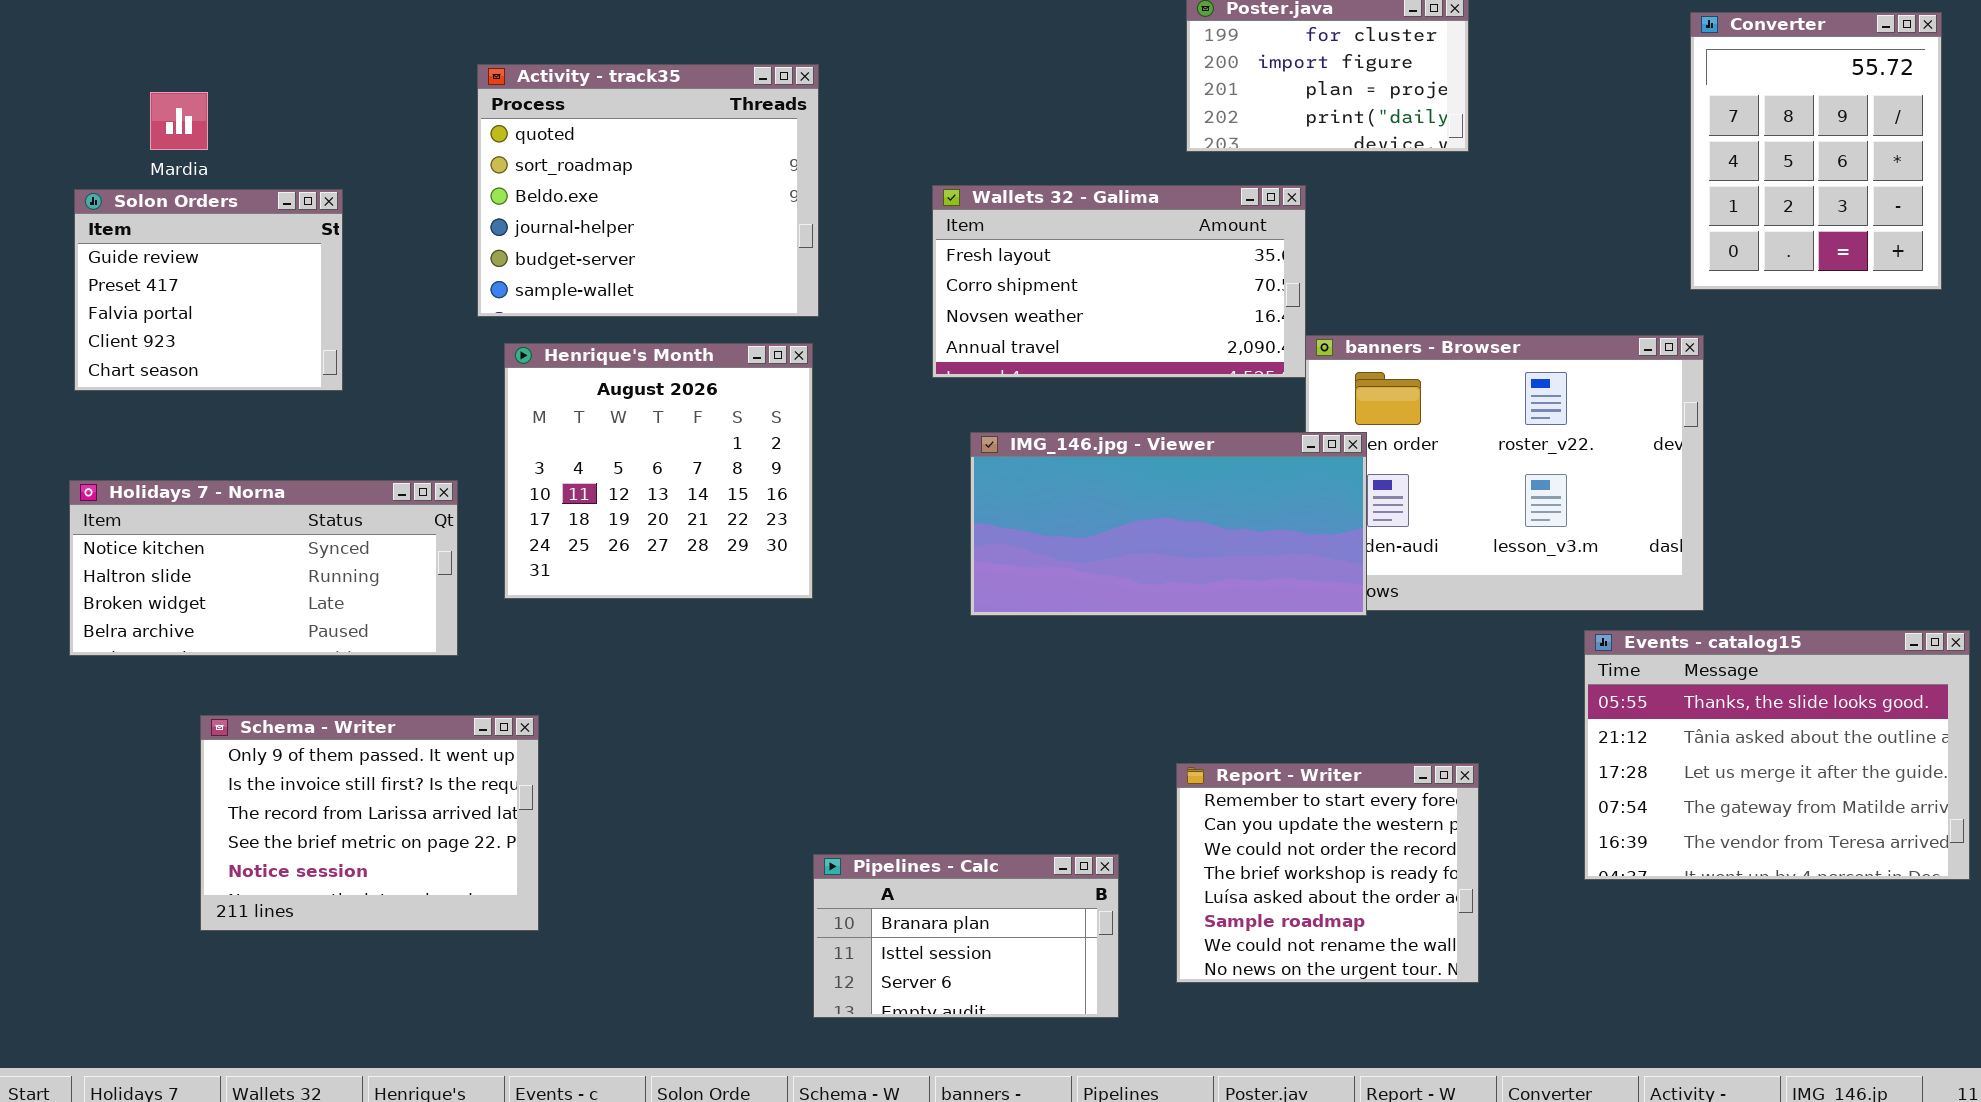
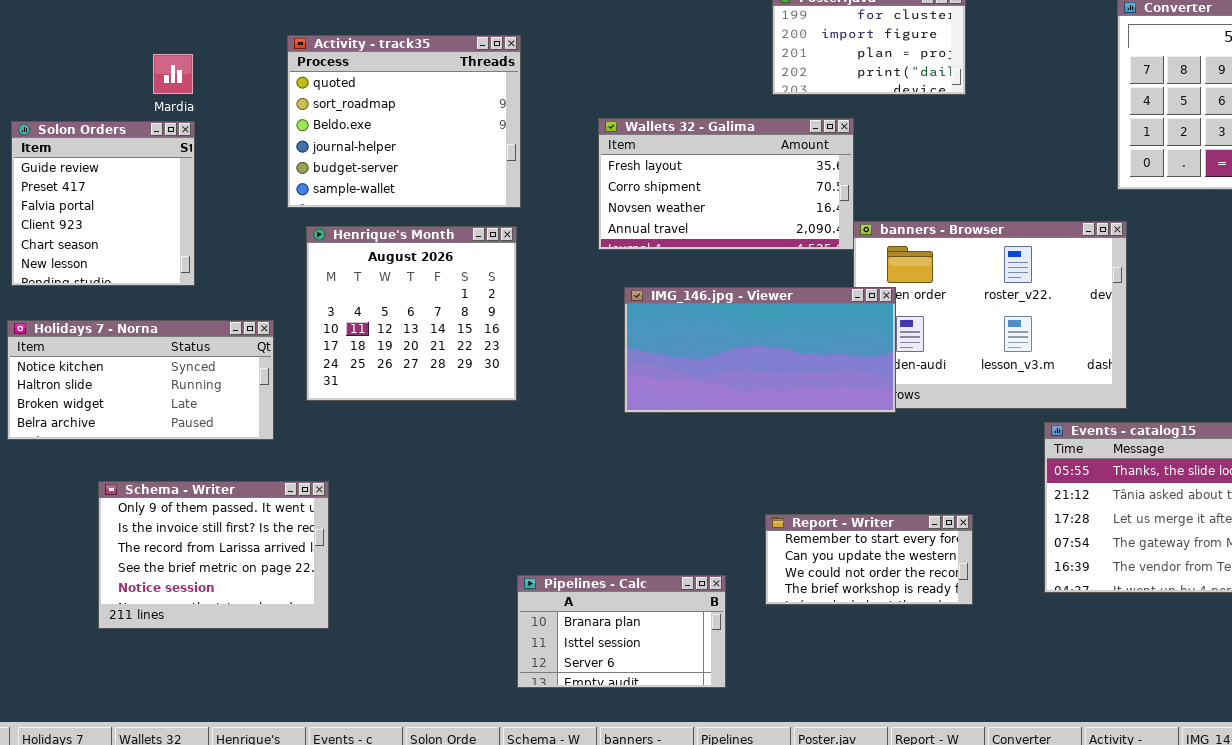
Mardia: [150,92,208,150] -> [153,54,193,94], moved
Solon Orders: [74,189,343,391] -> [11,121,195,286], resized
Report - Writer: [1176,763,1479,983] -> [765,514,973,605], resized

